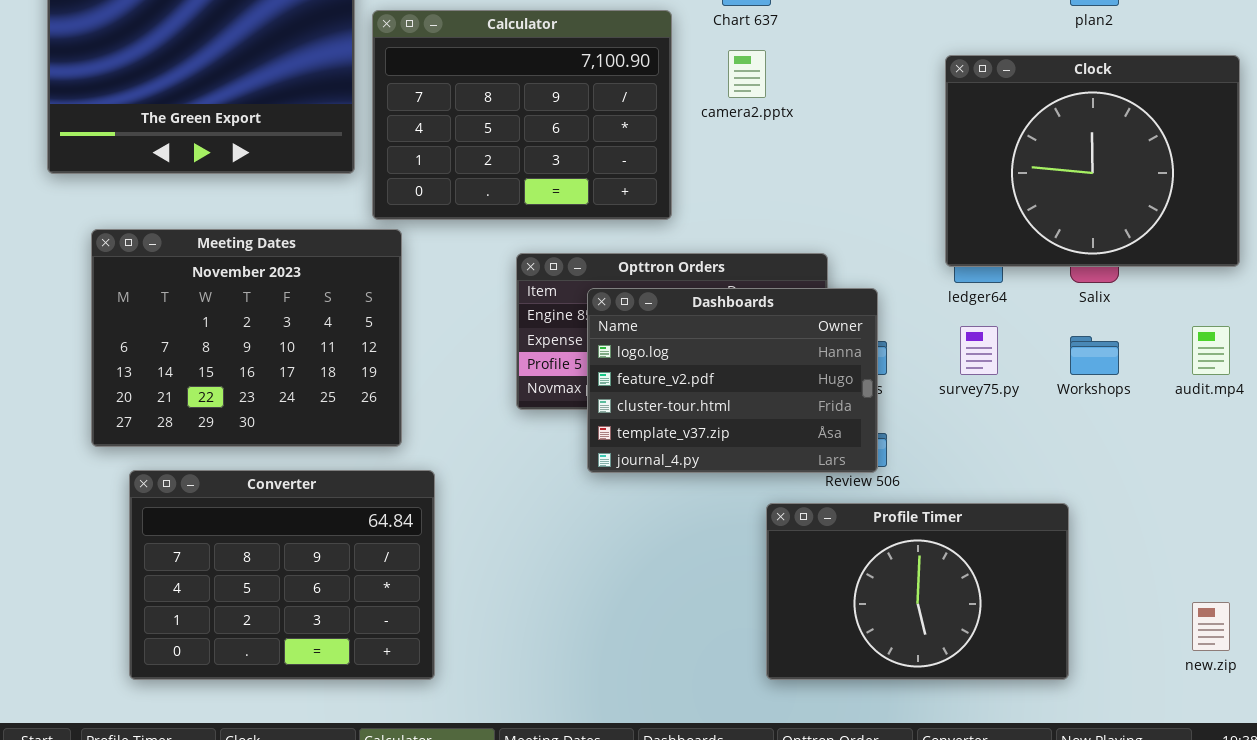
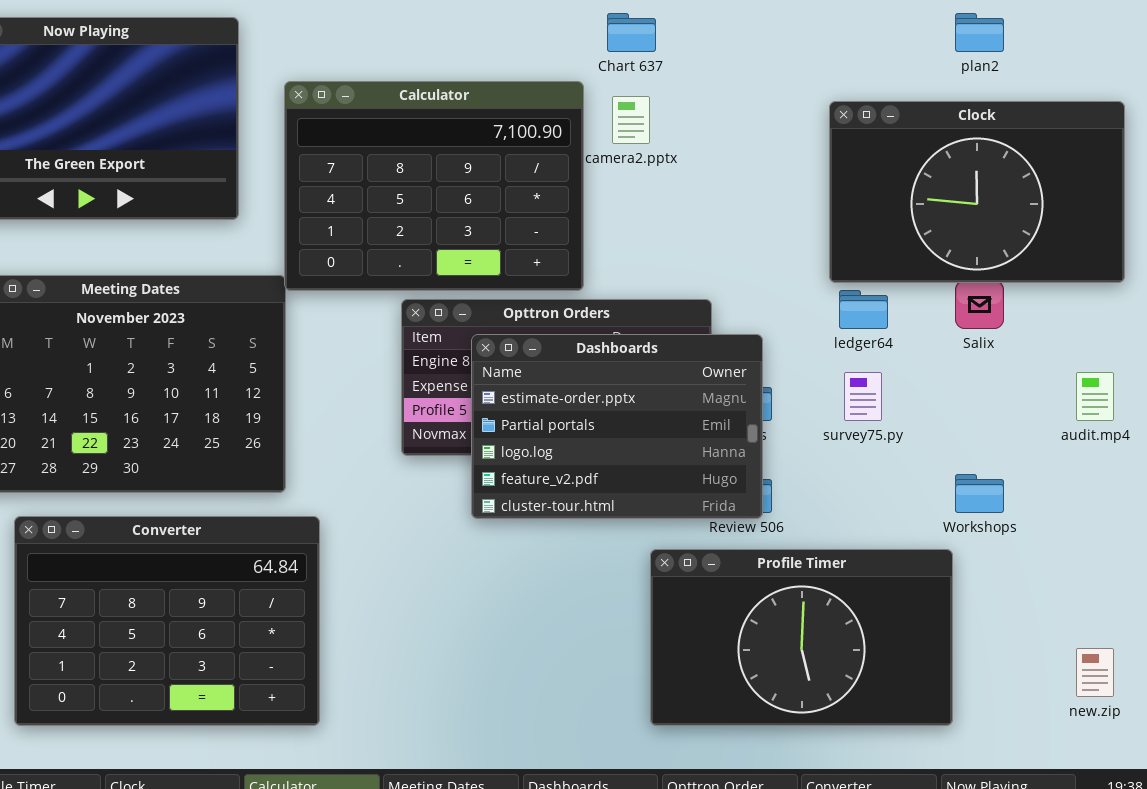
Calculator: [372,10,672,220] -> [284,81,584,291], moved
Clock: [945,55,1240,267] -> [829,101,1125,283], resized
Dashboards: [587,288,878,473] -> [471,334,763,519], scrolled up 2 rows
Workshops: [1070,336,1119,375] -> [955,474,1004,513], moved

